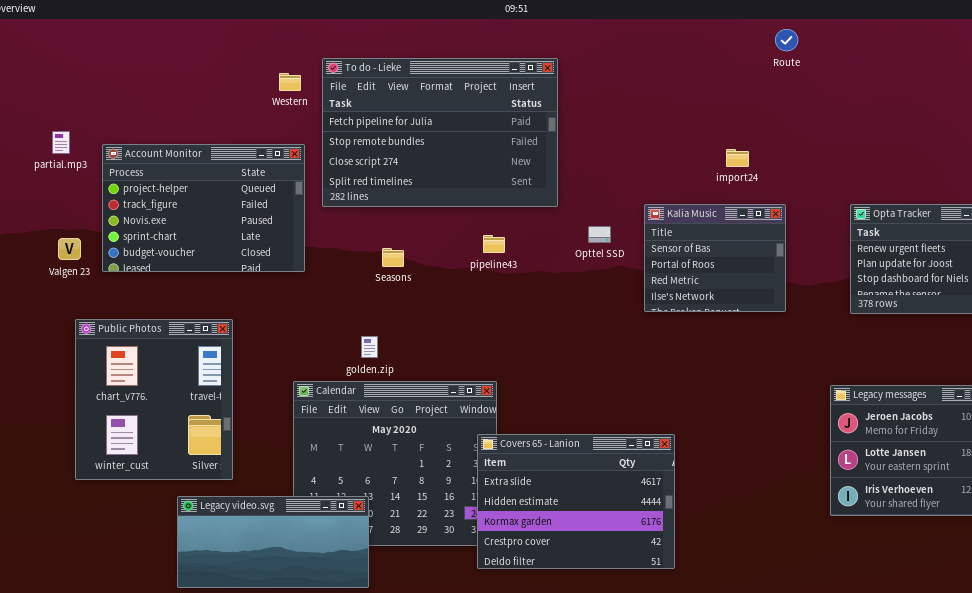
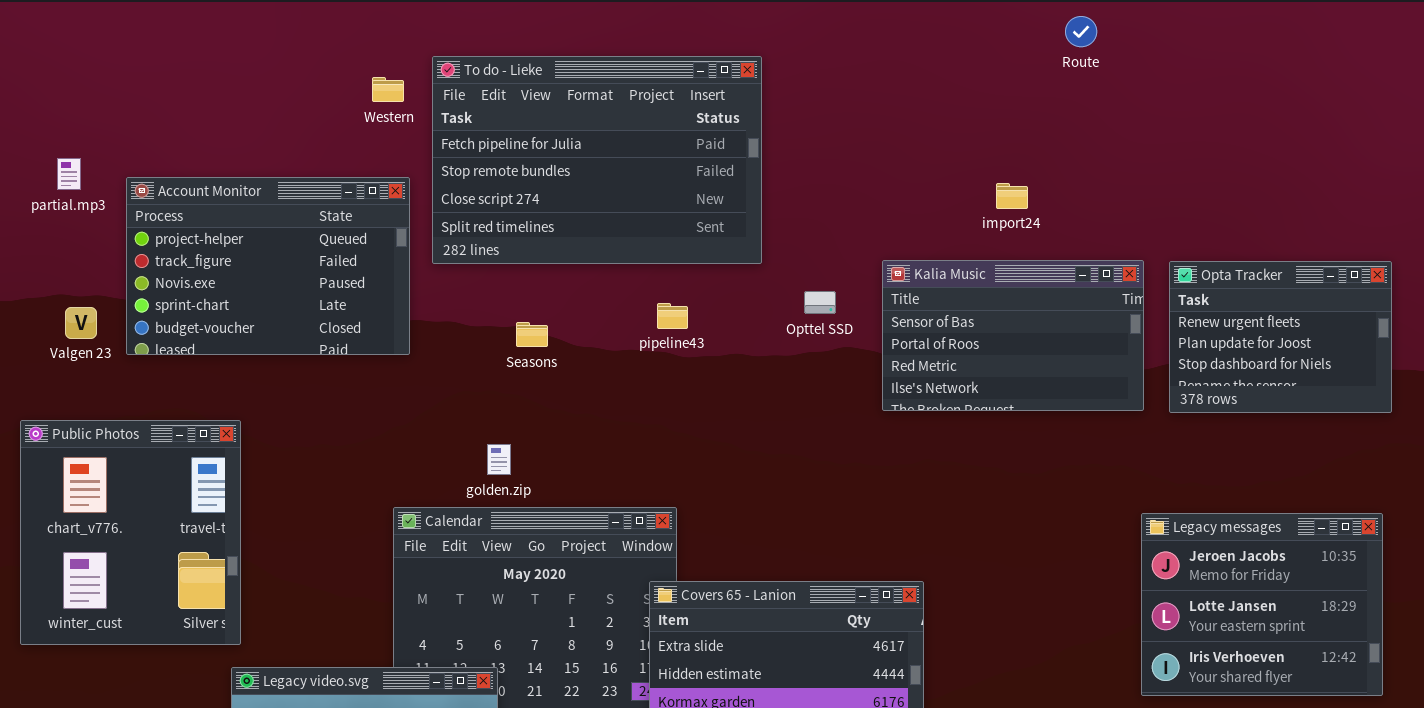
Kalia Music: [644,204,786,312] -> [882,260,1144,411], resized
Public Photos: [75,319,233,480] -> [20,420,241,645], moved

